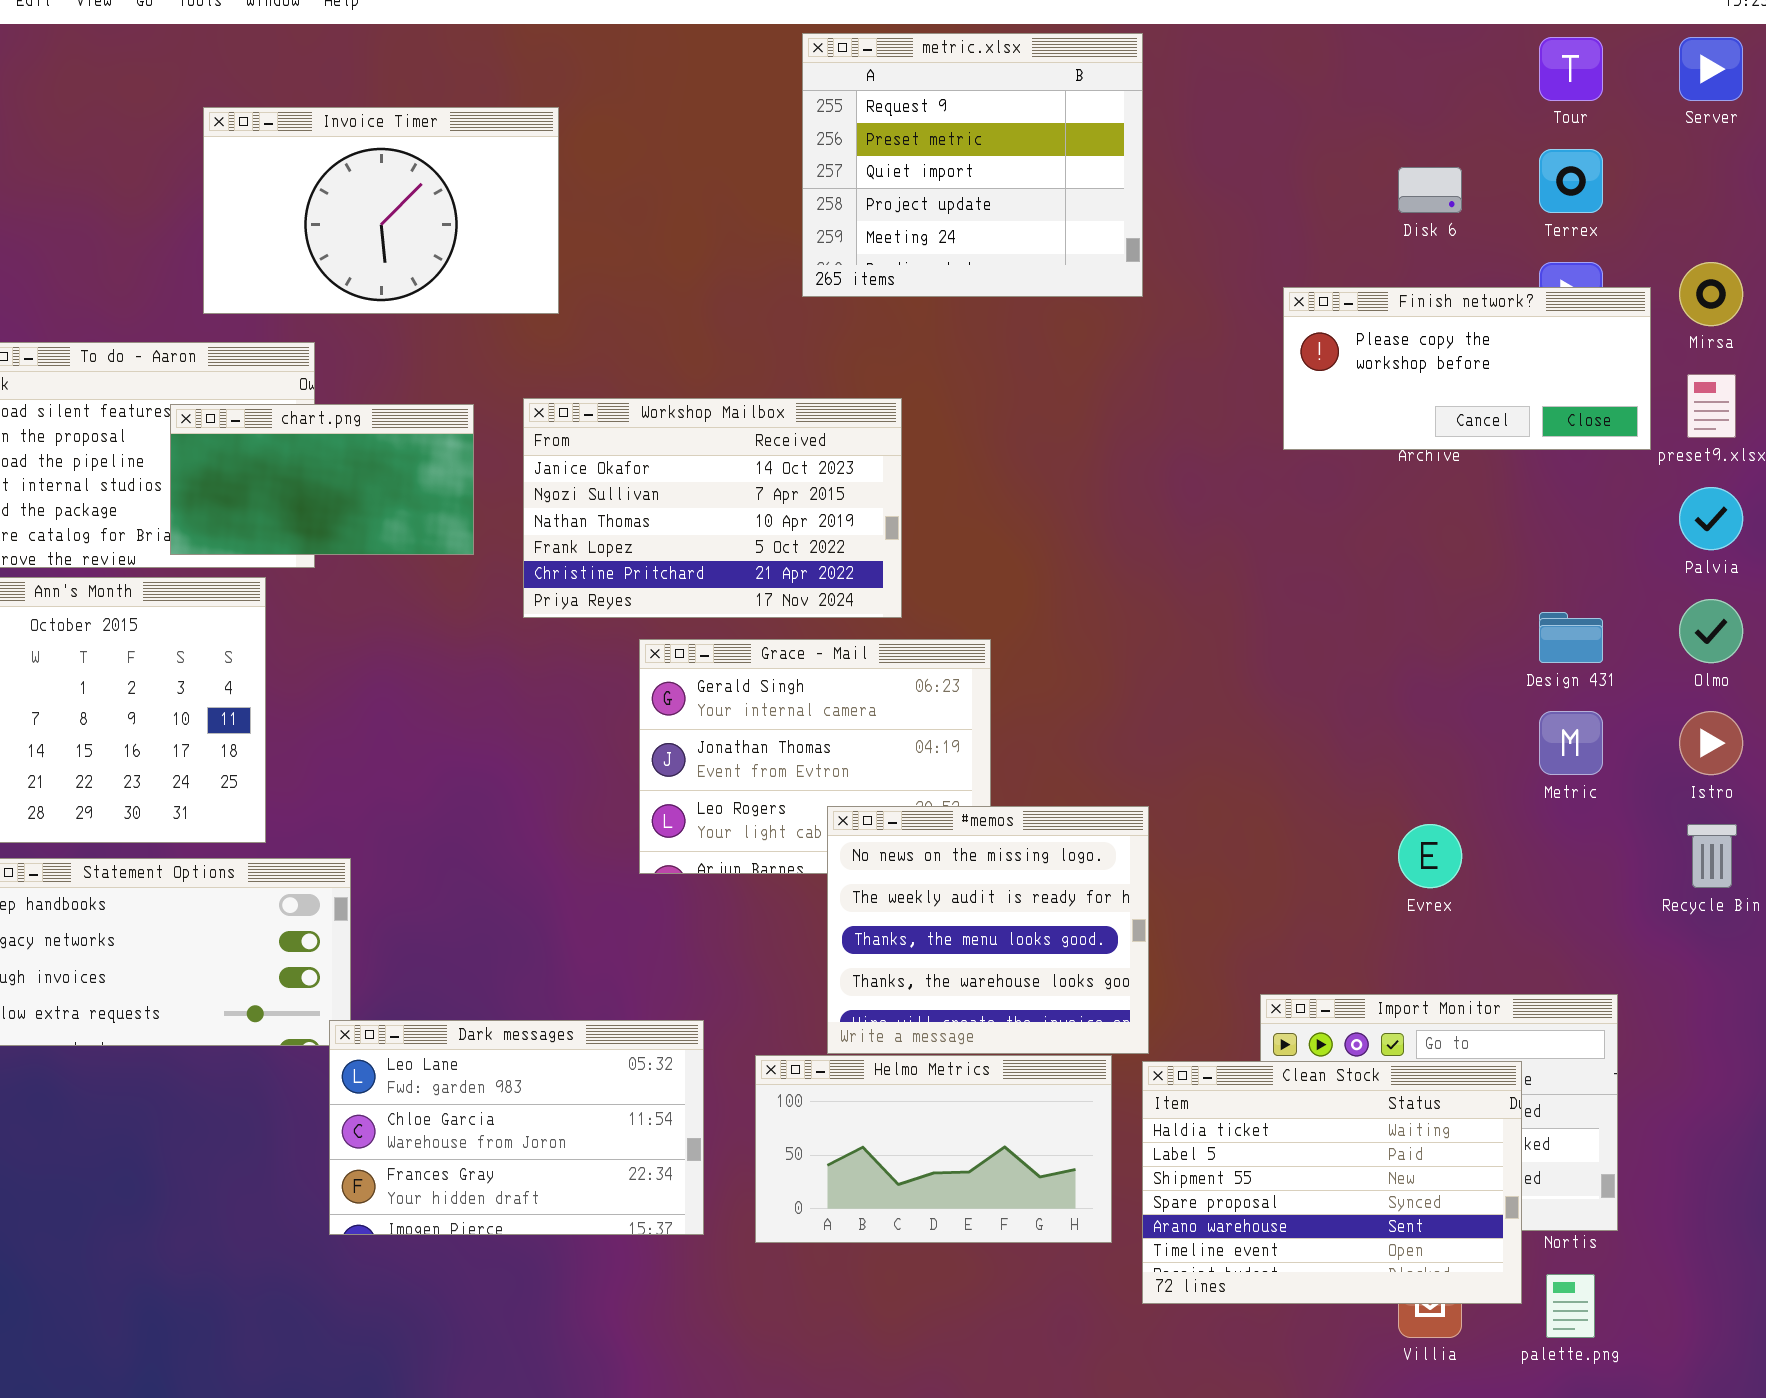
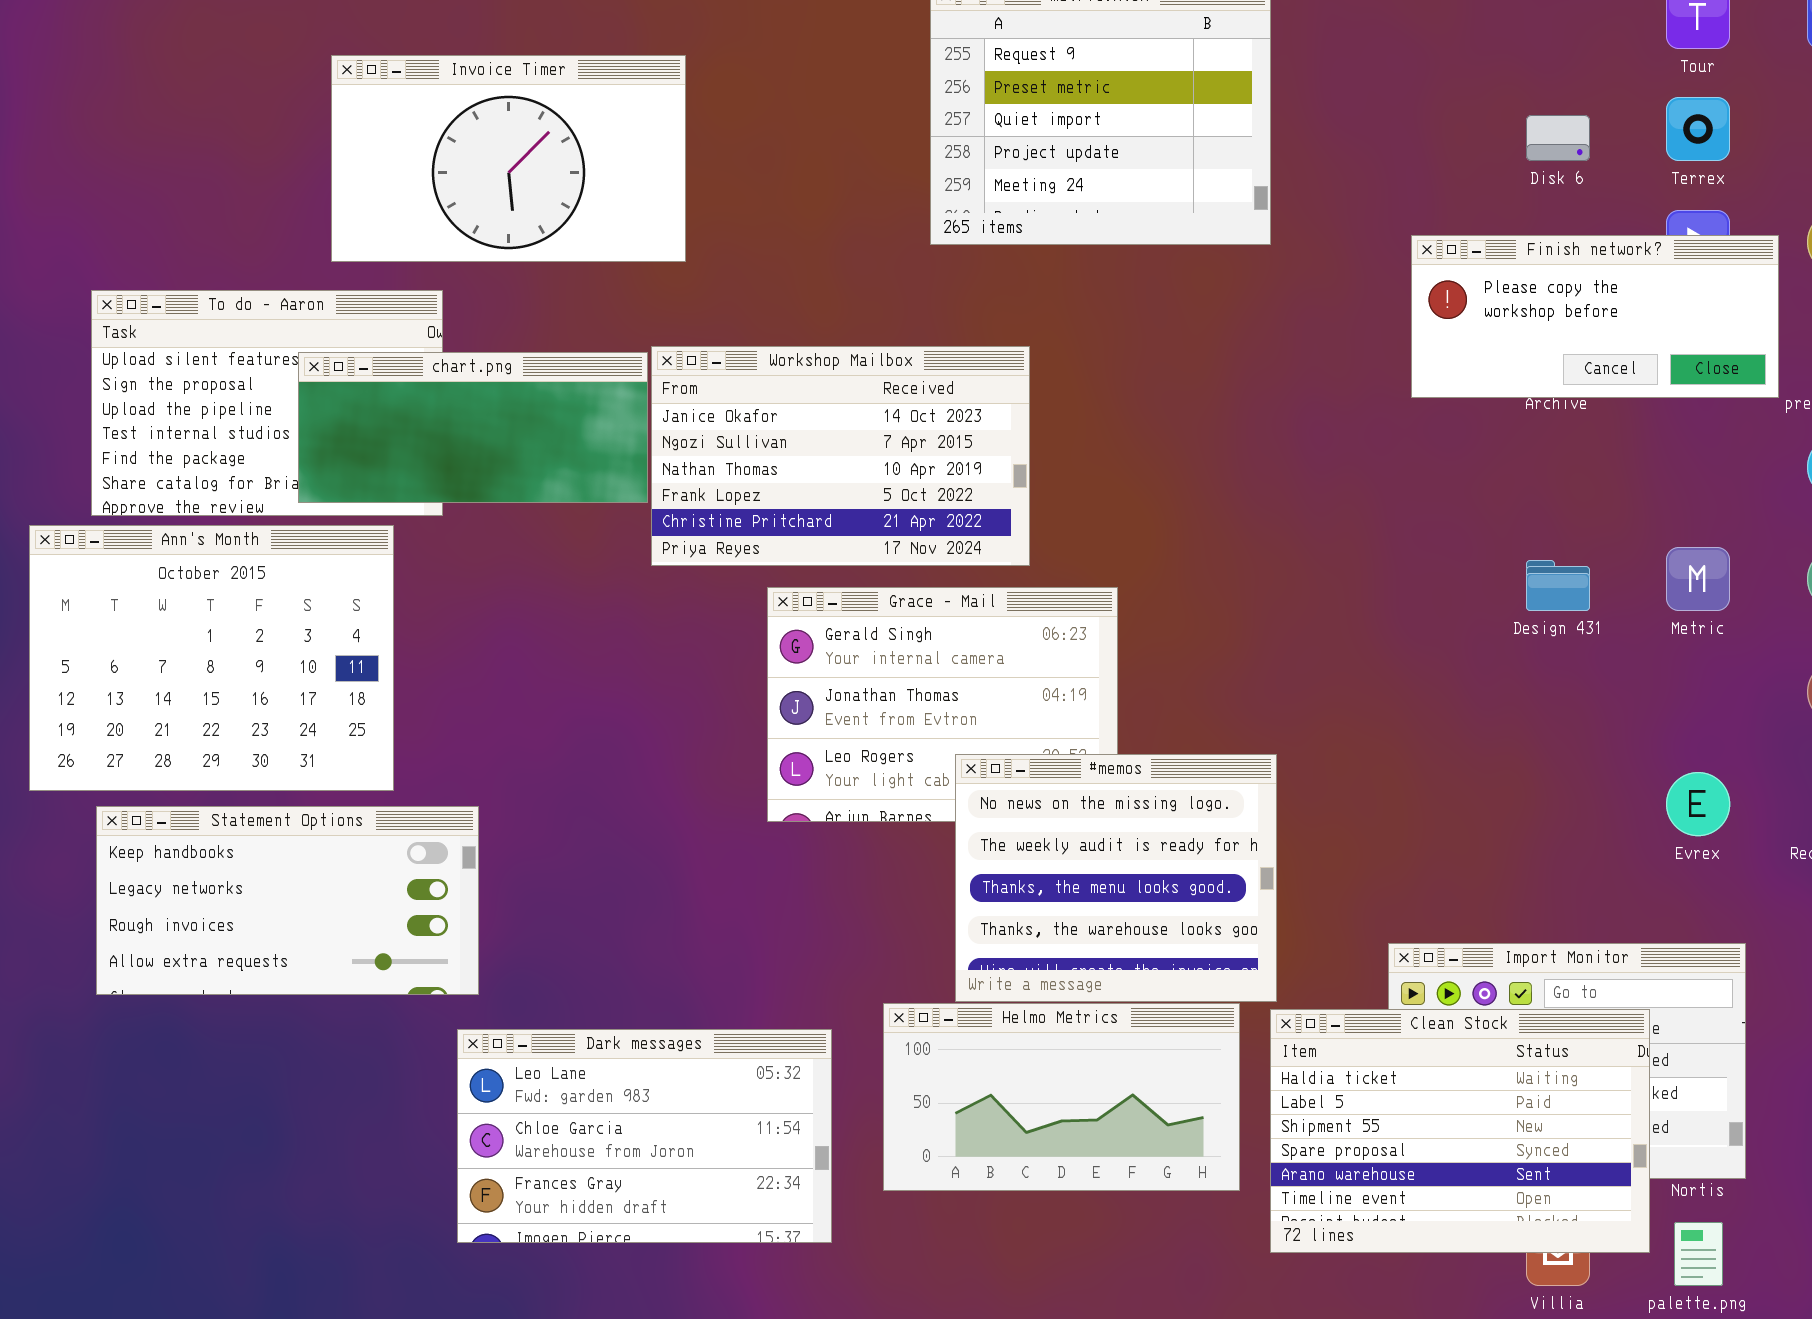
chart.png: [170,404,474,555] -> [298,352,648,503], resized
Design 431: [1539,612,1603,663] -> [1526,560,1590,611], moved
Metric: [1539,711,1603,775] -> [1666,547,1730,611], moved
Evrex: [1398,824,1462,888] -> [1666,772,1730,836], moved
Dark messages: [329,1020,704,1235] -> [457,1029,832,1243], moved

